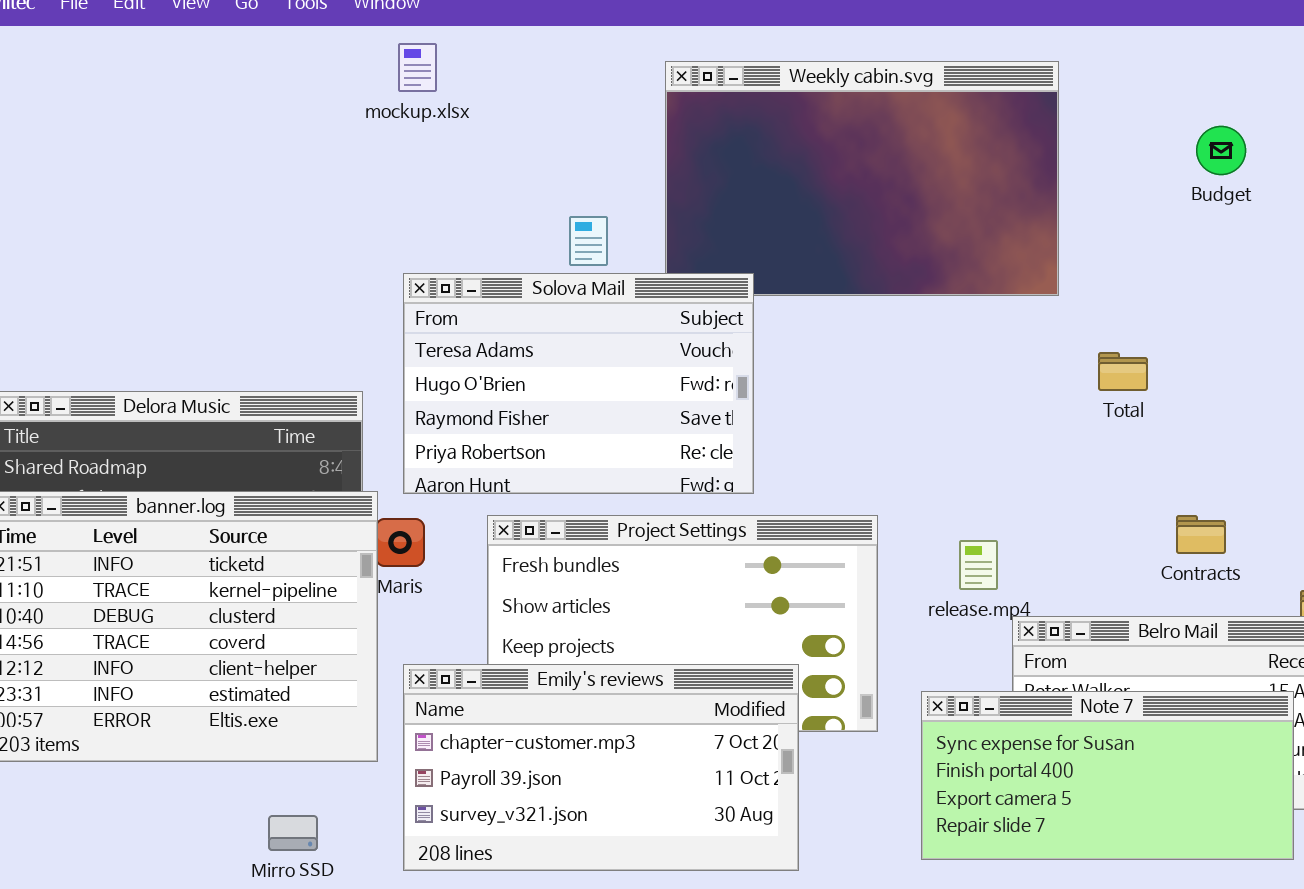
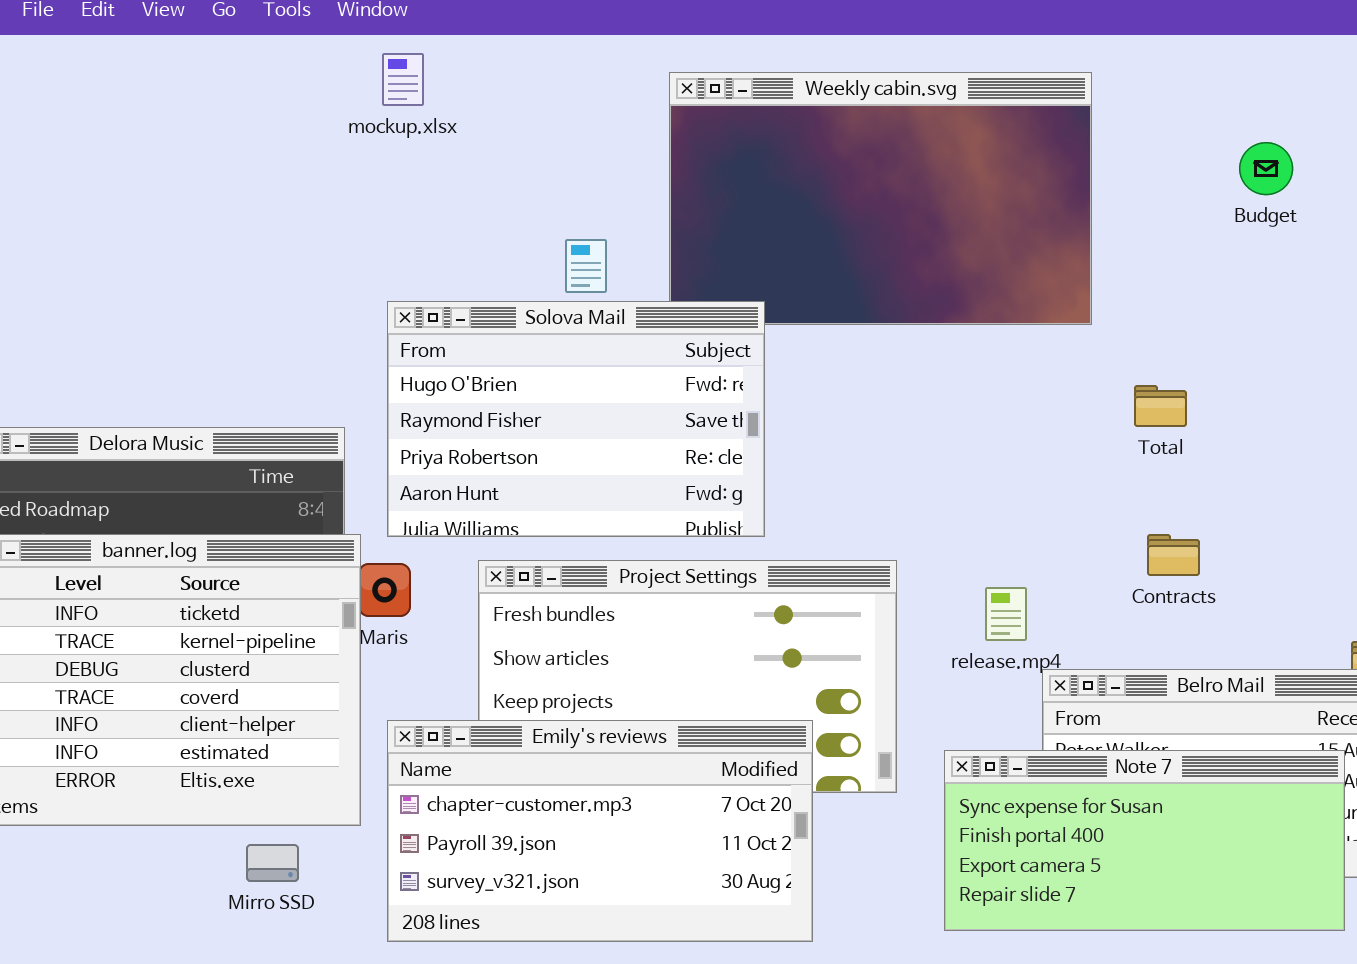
Solova Mail: [403,273,754,494] -> [387,301,765,537], scrolled down 1 row
Contracts: [1176,515,1226,554] -> [1147,534,1200,576], moved
Mirro SSD: [268,815,318,851] -> [246,844,299,882], moved

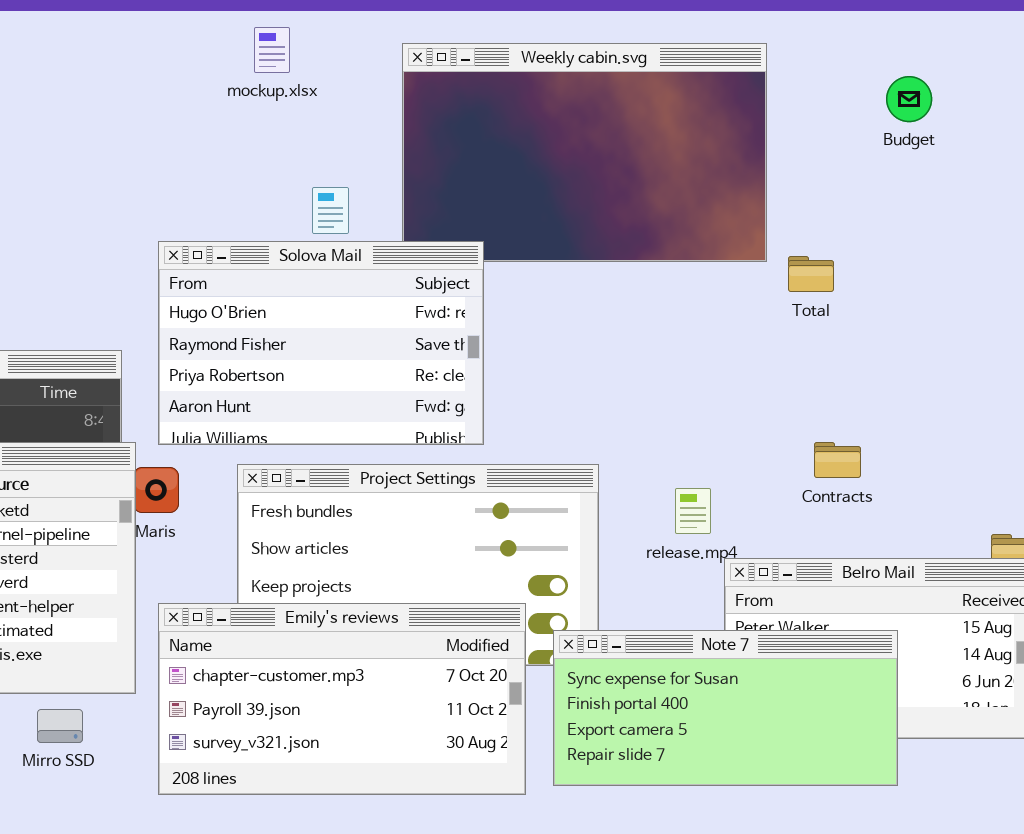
mockup.xlsx: [382,53,424,106] -> [254,27,290,73], moved
Budget: [1239,142,1293,195] -> [886,76,932,122], moved
Total: [1134,385,1187,427] -> [788,256,834,292], moved
Note 7: [944,750,1345,931] -> [553,630,898,786], moved

